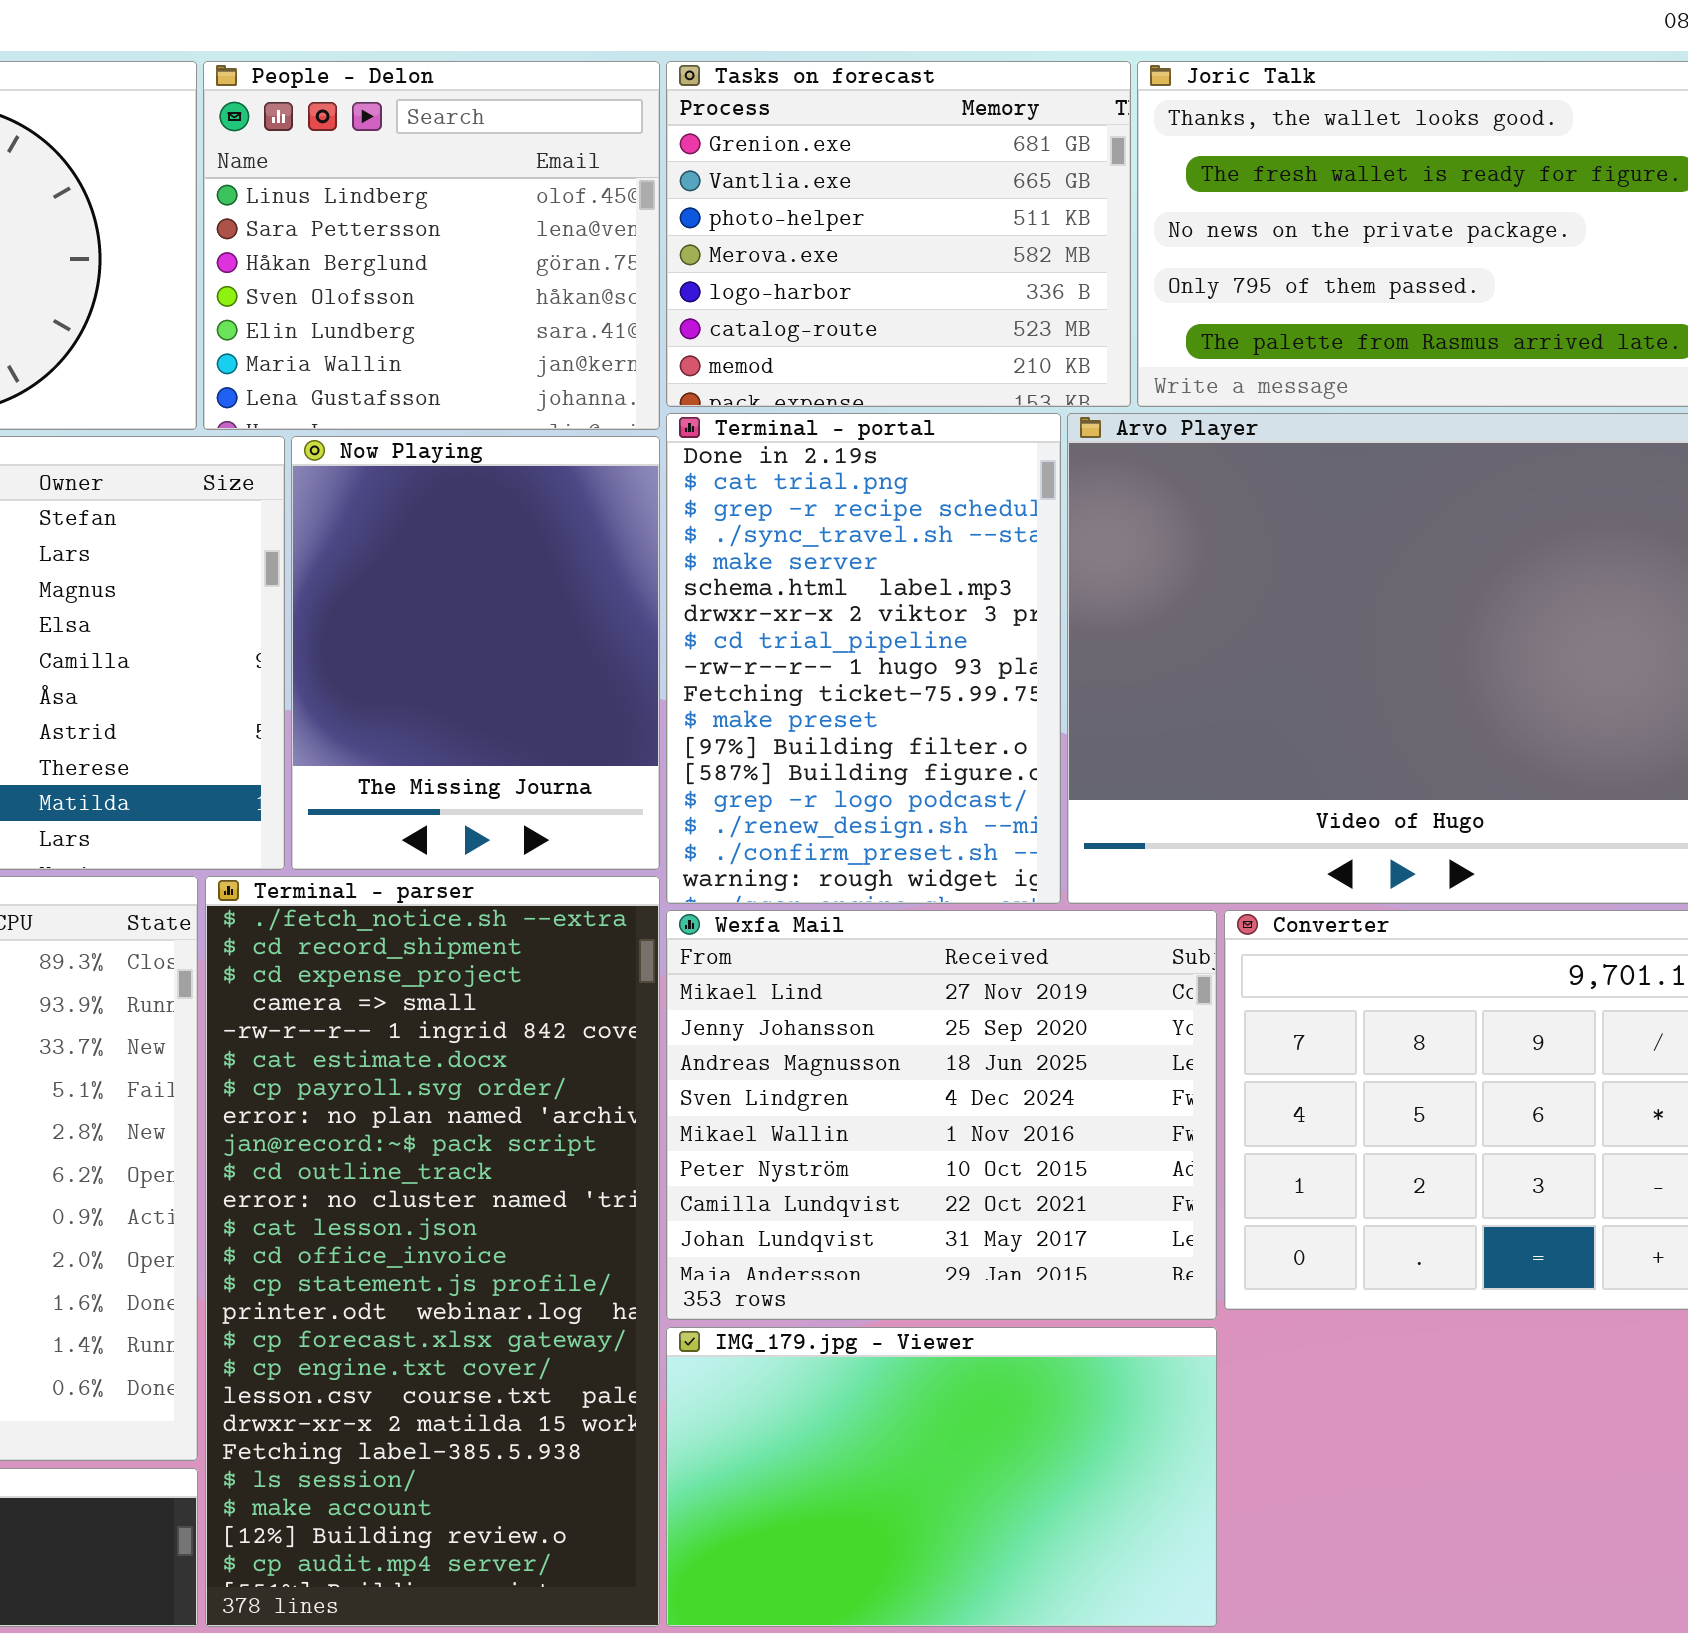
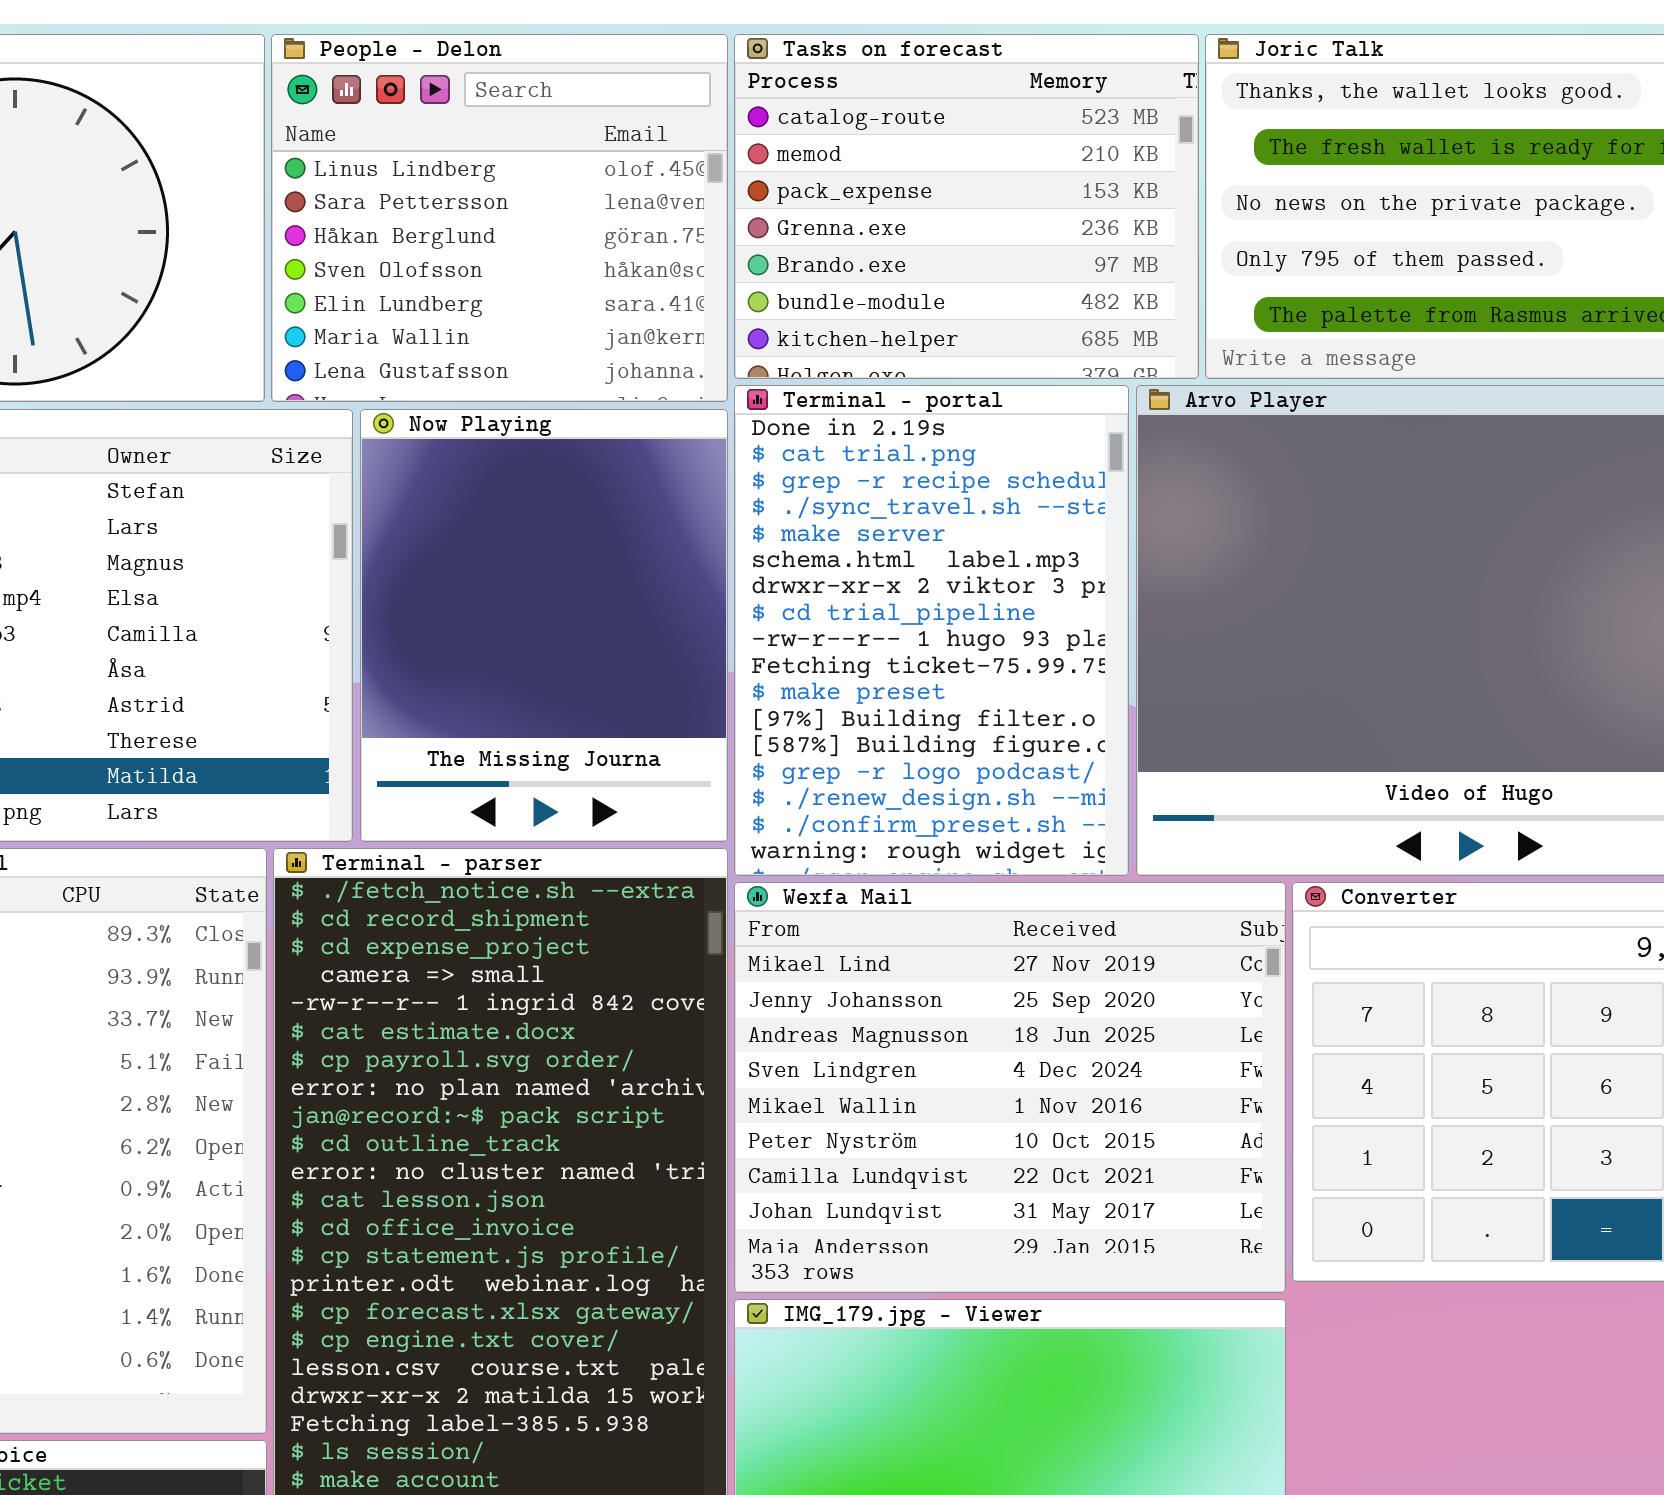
Tasks on forecast: [666,61,1131,407] -> [734,34,1199,379], scrolled down 5 rows

